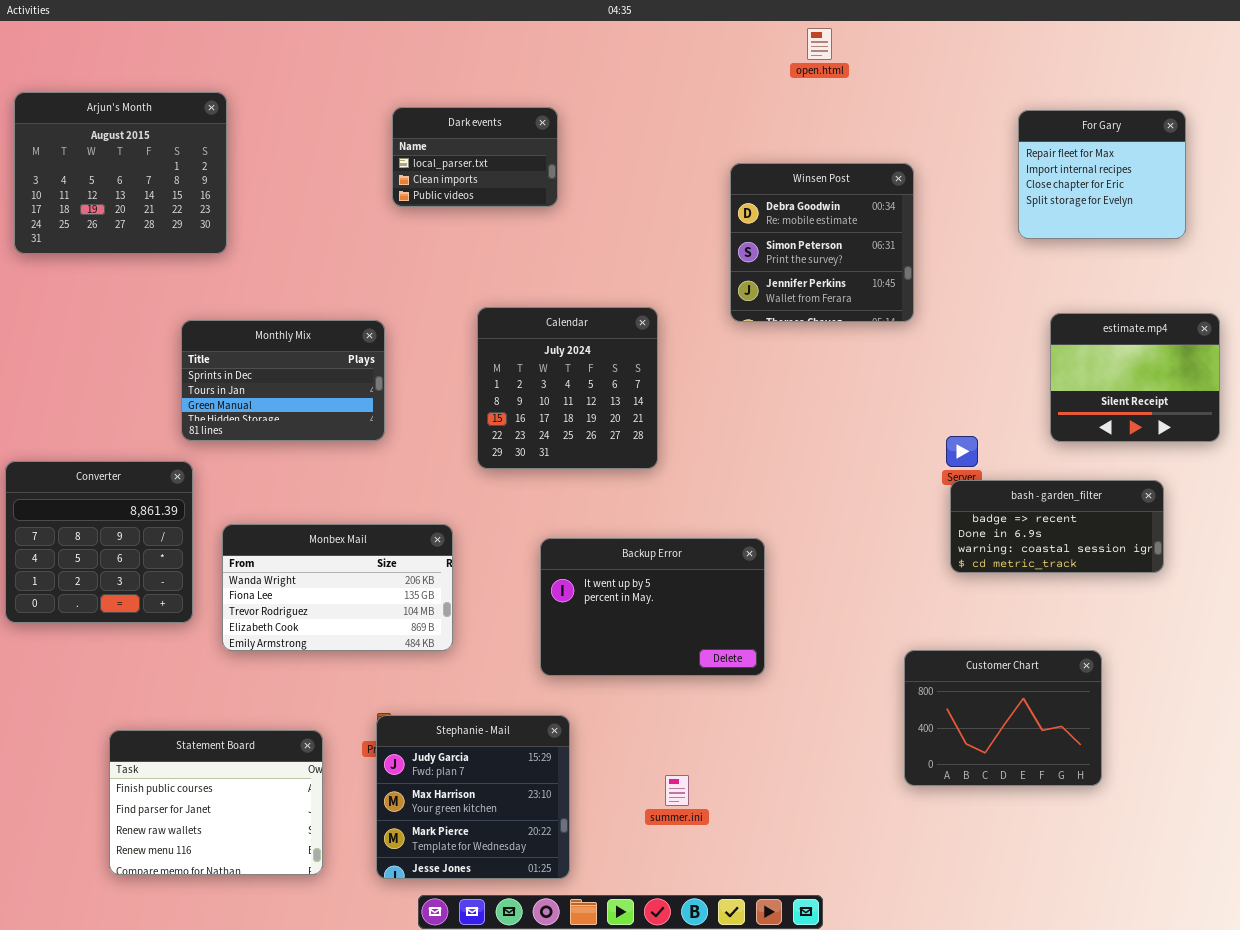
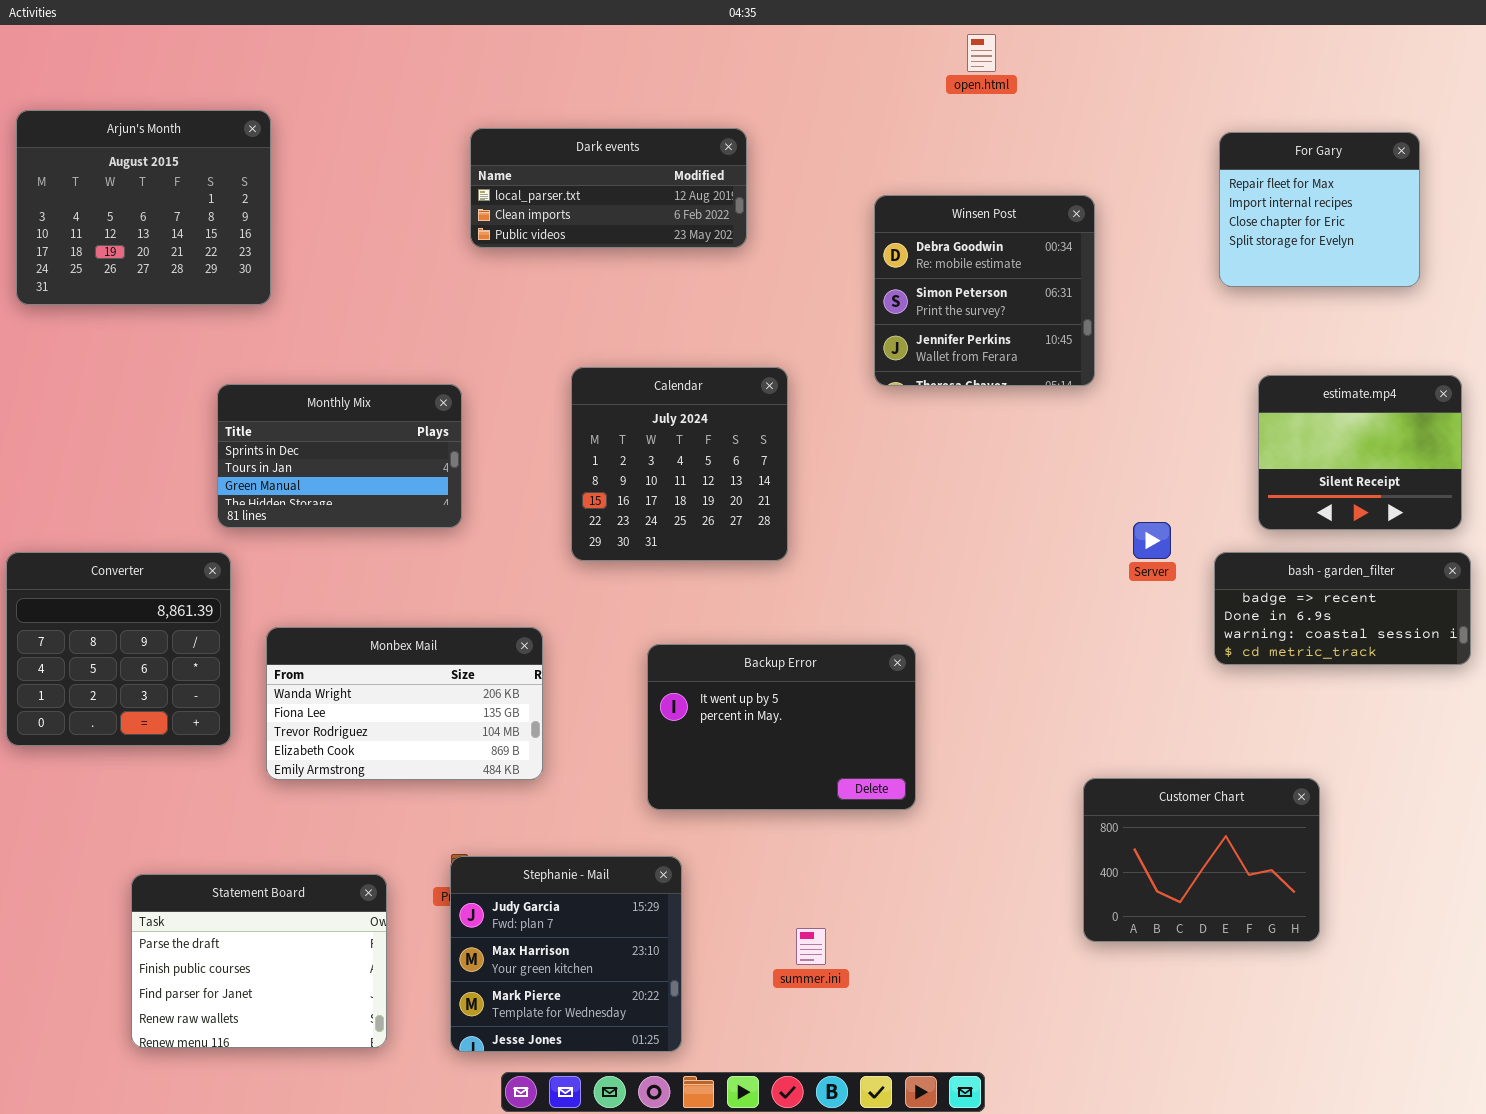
Dark events: [392,107,558,207] -> [470,128,747,248], resized
bash - garden_filter: [950,480,1164,573] -> [1214,552,1471,665], moved
Statement Board: [109,730,323,875] -> [131,874,387,1048], scrolled up 1 row

